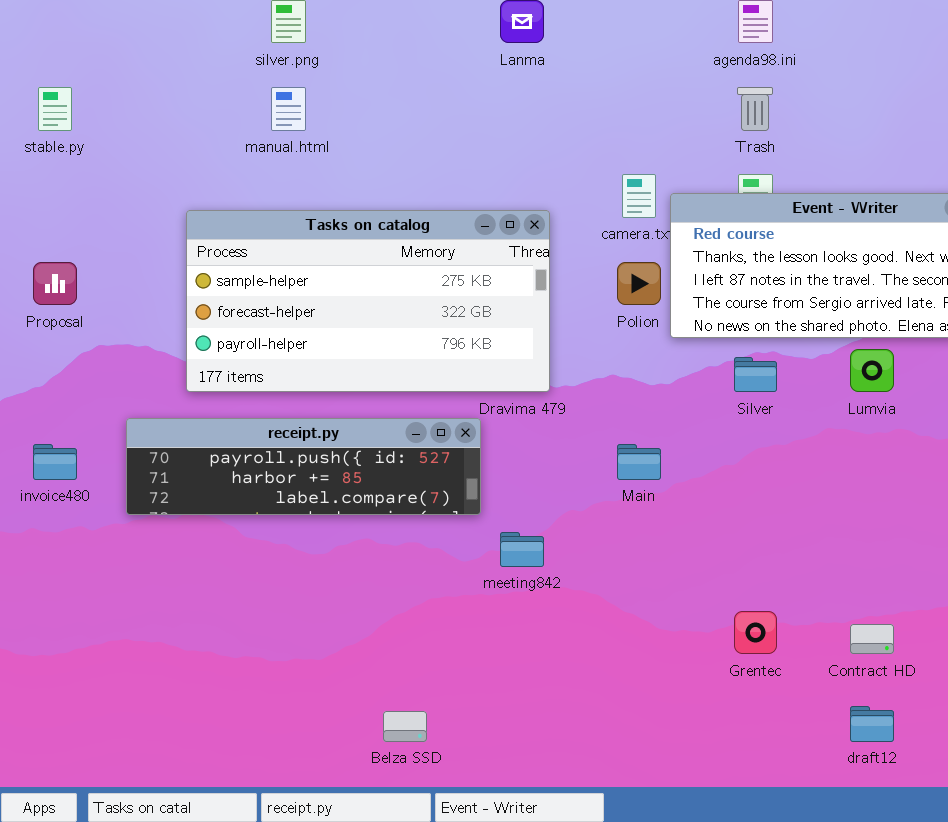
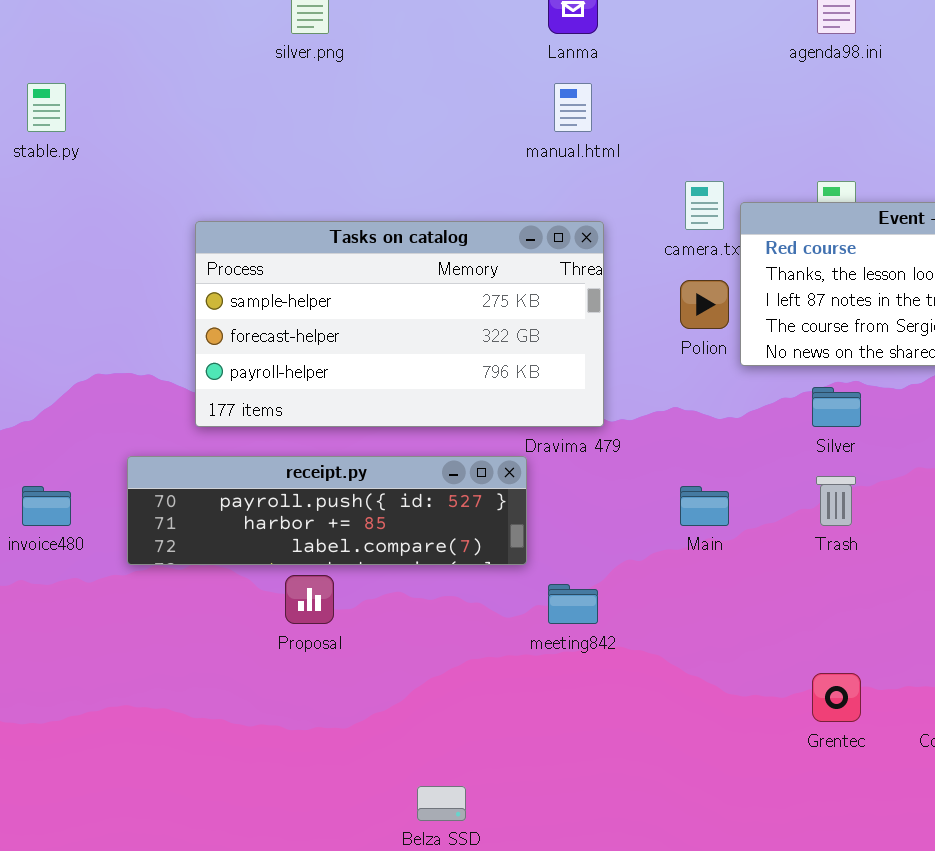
manual.html: [271,87,306,131] -> [554,83,592,132], moved
Trash: [737,87,773,131] -> [816,476,856,526], moved
Proposal: [33,262,77,305] -> [285,575,334,624], moved

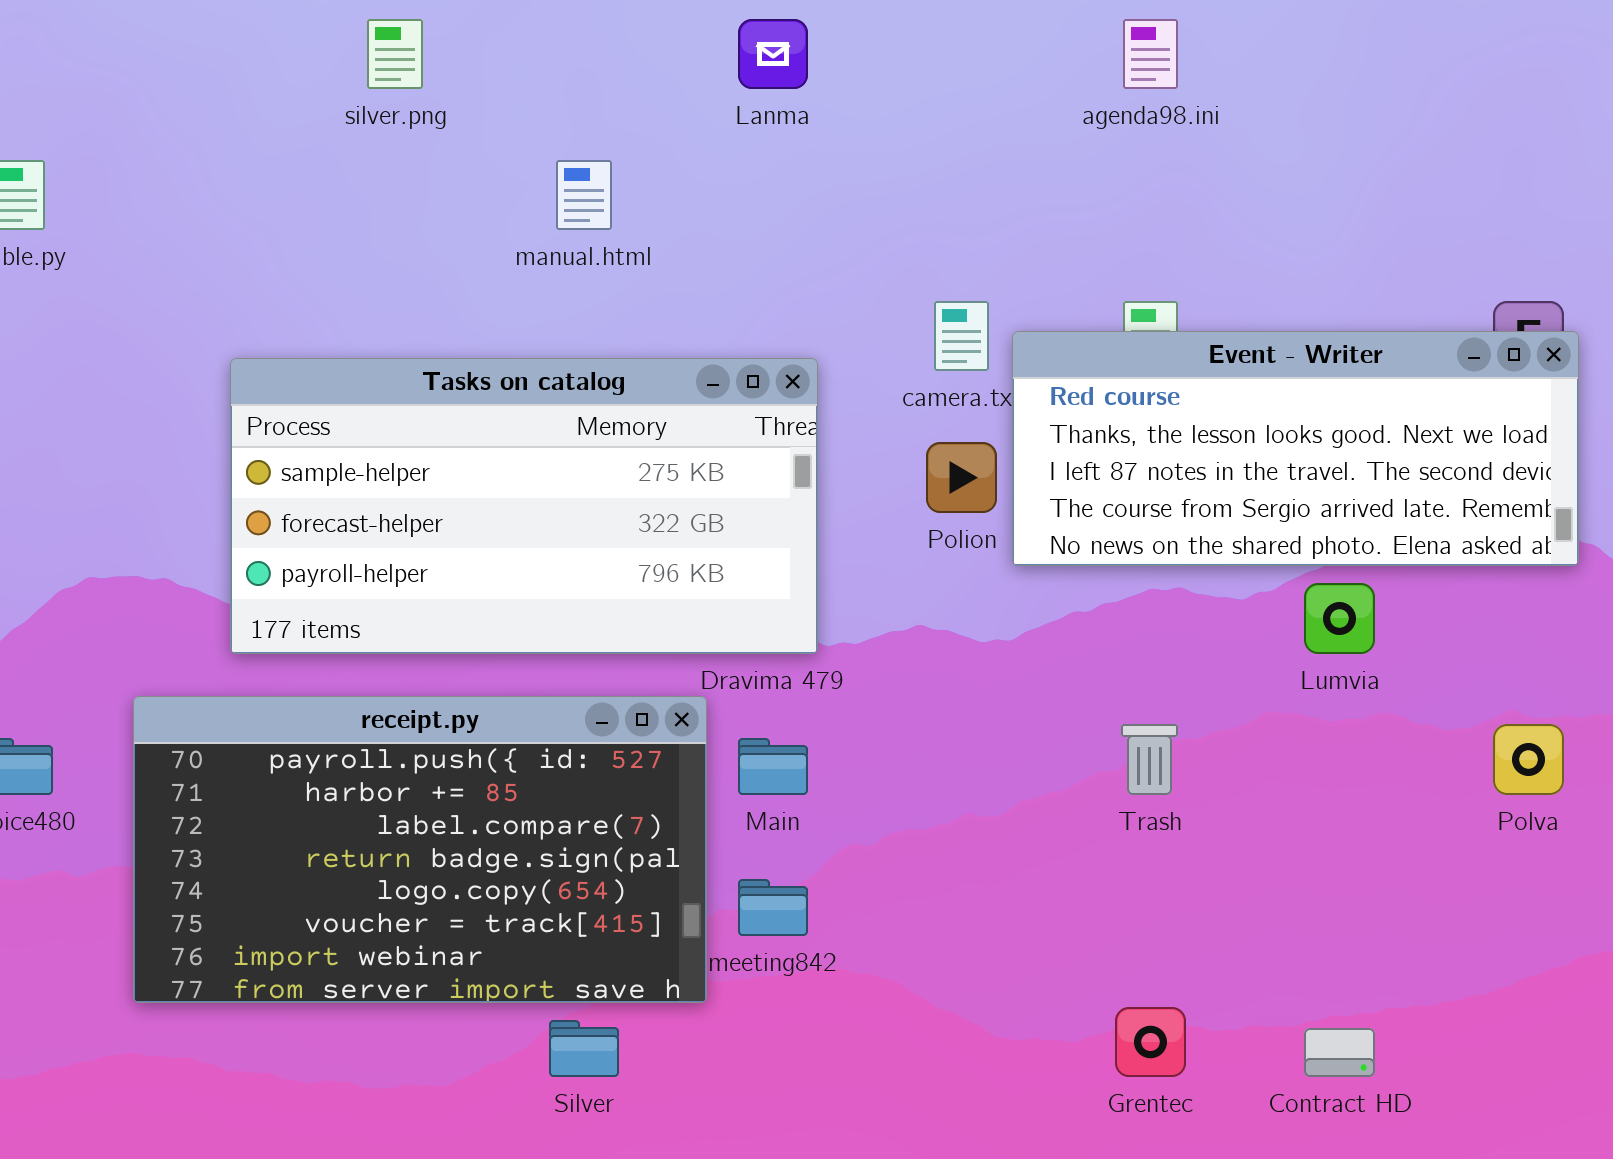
manual.html: [554,83,592,132] -> [556,160,612,230], moved
Silver: [812,387,861,427] -> [549,1020,619,1077], moved
receipt.py: [127,456,527,565] -> [133,696,707,1003], resized
Main: [680,486,729,526] -> [738,738,808,795], moved

